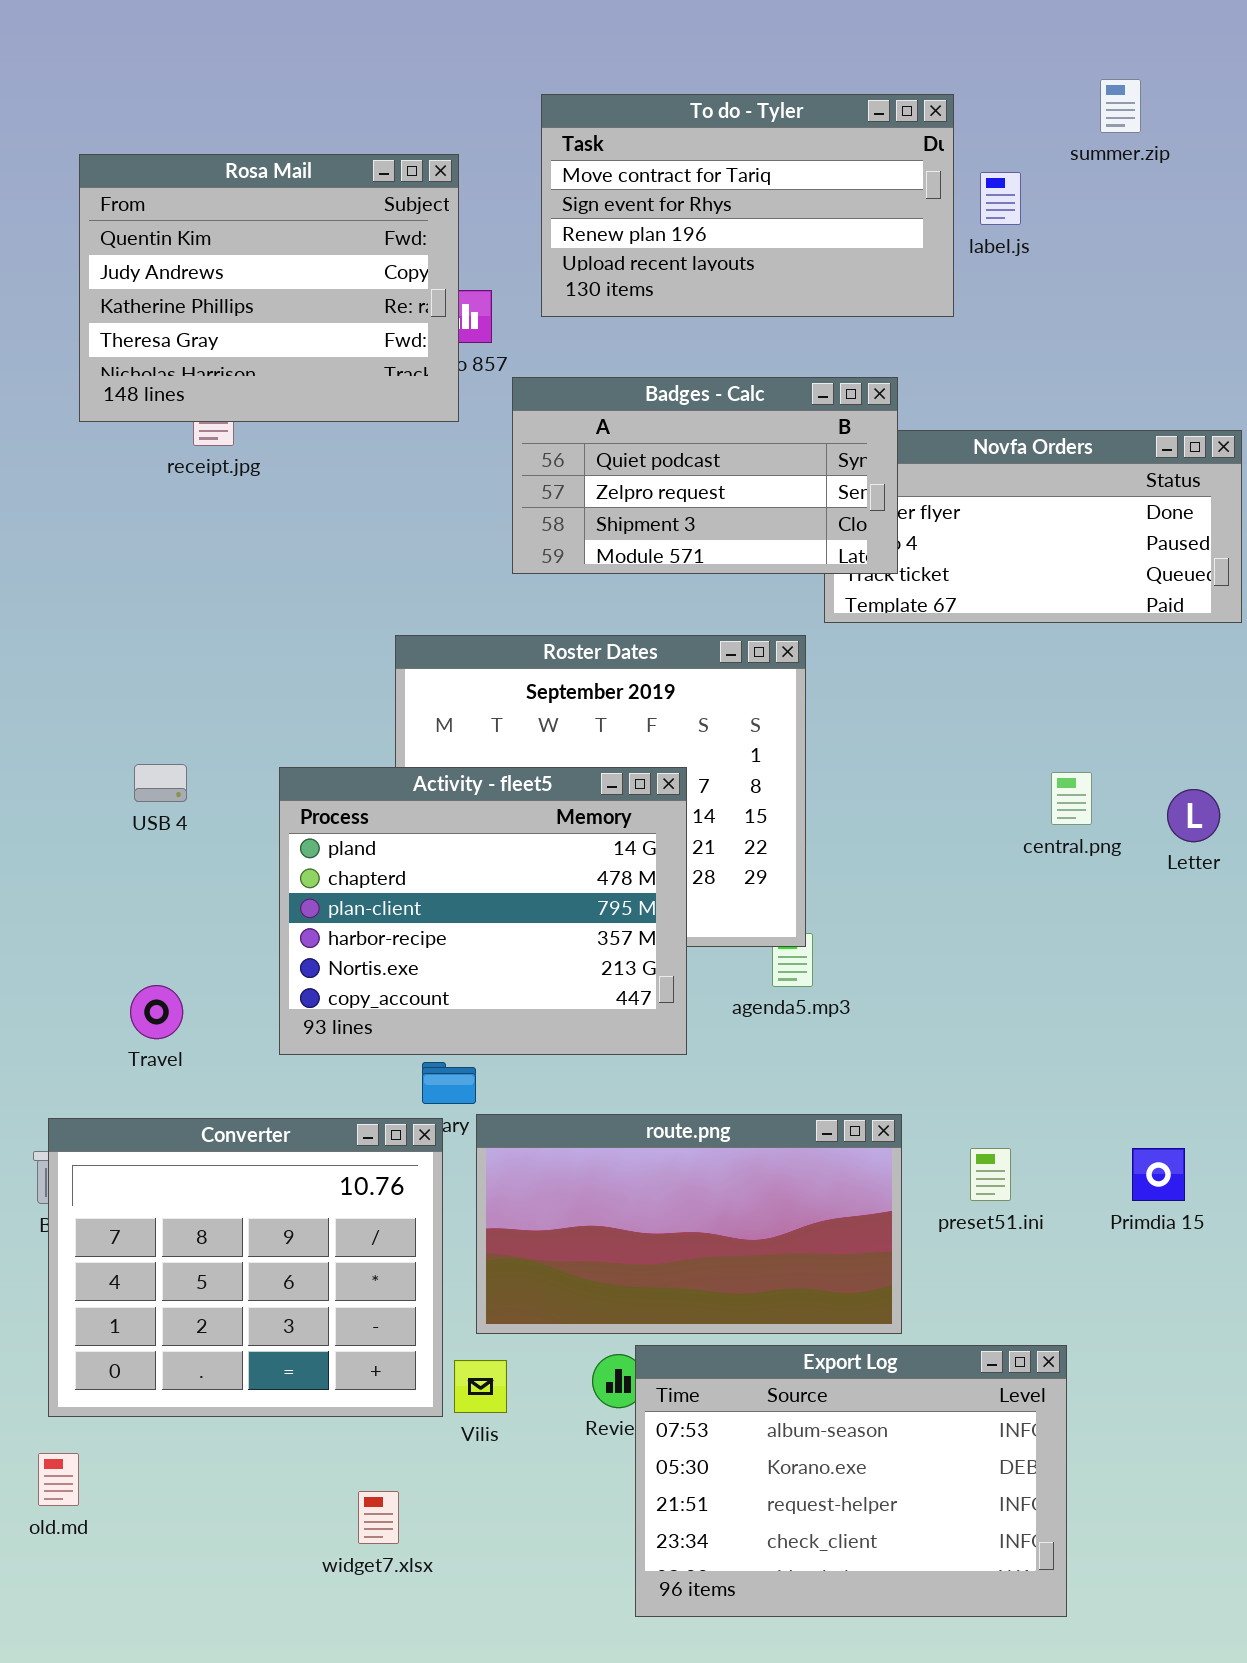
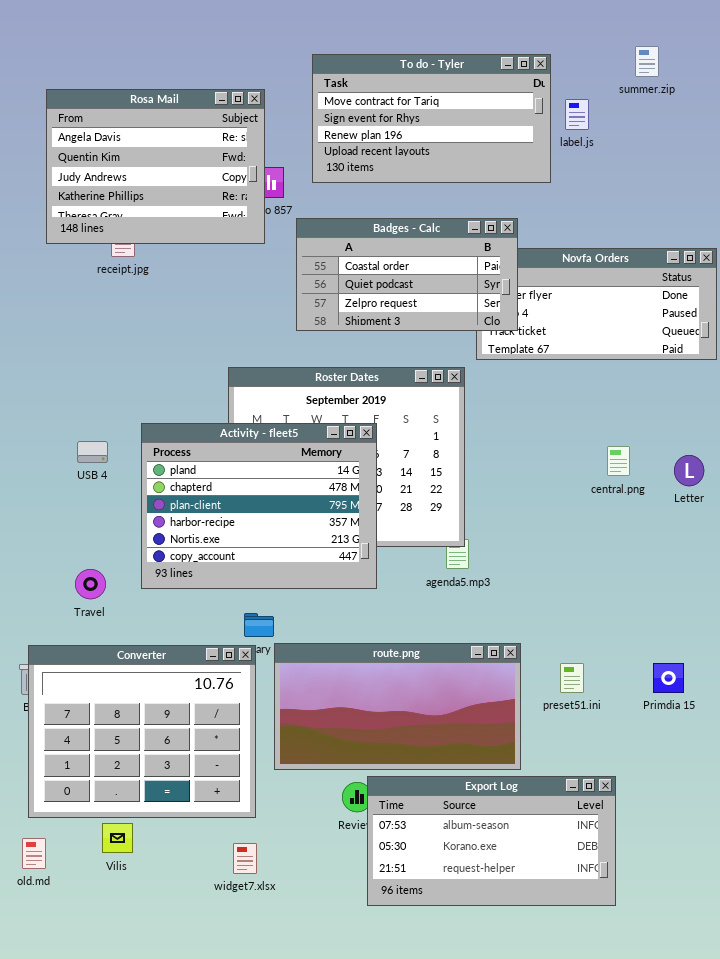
Rosa Mail: [79,154,459,422] -> [46,89,265,244], scrolled up 1 row
Badges - Calc: [512,377,898,574] -> [296,218,518,331], scrolled up 1 row
Activity - fleet5: [279,767,687,1055] -> [141,423,377,589], moved
Export Log: [635,1345,1067,1617] -> [367,776,616,906], resized
Vilis: [454,1360,507,1413] -> [102,823,133,853], moved
widget7.xlsx: [358,1491,399,1544] -> [233,843,257,874], moved

